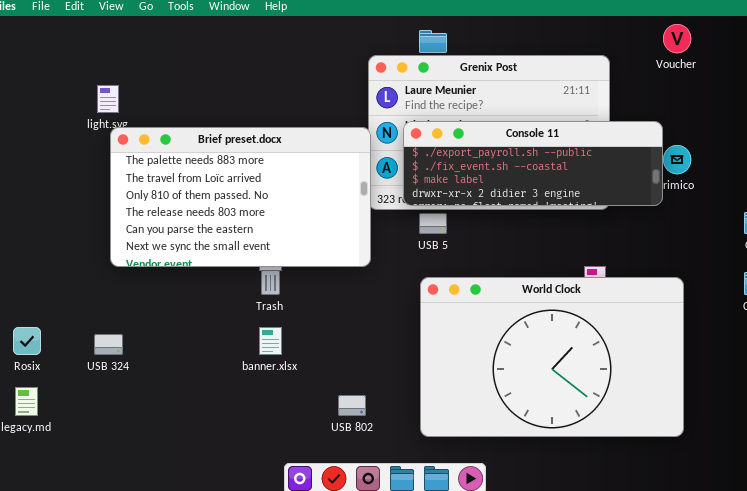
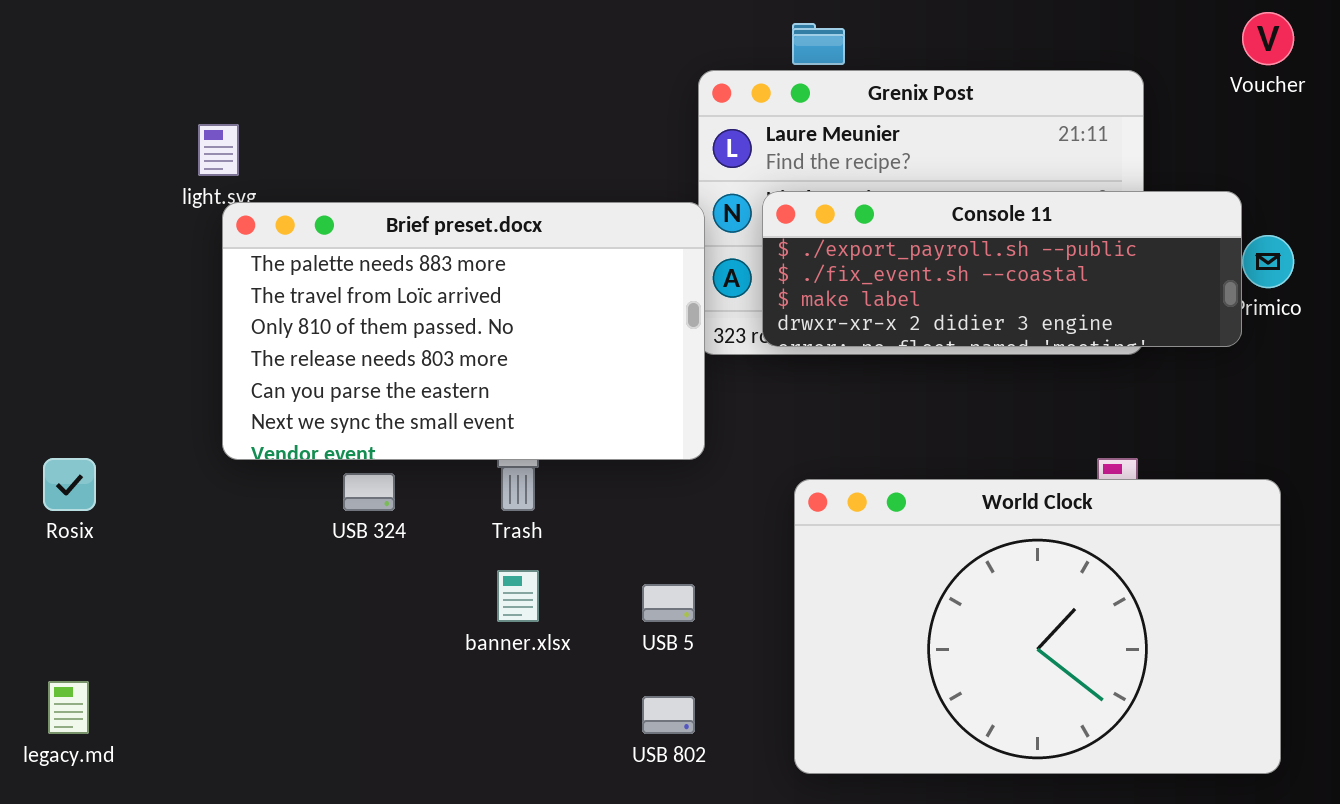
USB 5: [419,213,447,234] -> [642,584,695,622], moved
Rosix: [13,327,41,355] -> [43,458,96,511], moved
USB 324: [94,334,123,355] -> [343,473,395,511], moved

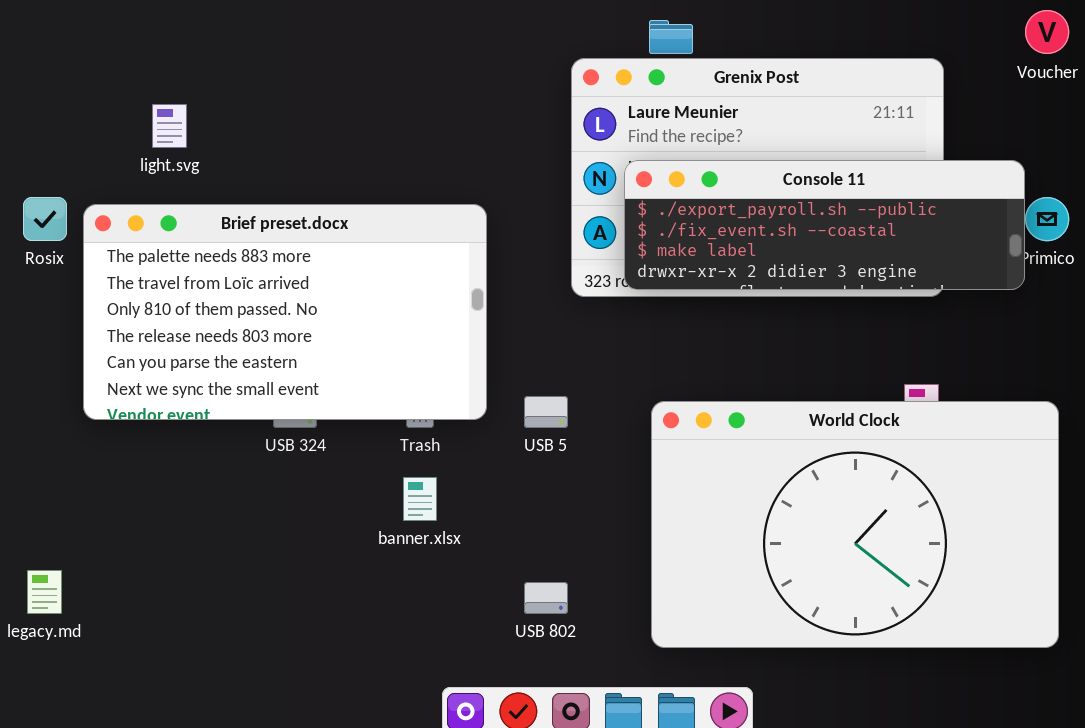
Brief preset.docx: [222,202,705,460] -> [83,204,487,420], moved
Rosix: [43,458,96,511] -> [23,197,67,241], moved
USB 5: [642,584,695,622] -> [524,396,568,428], moved

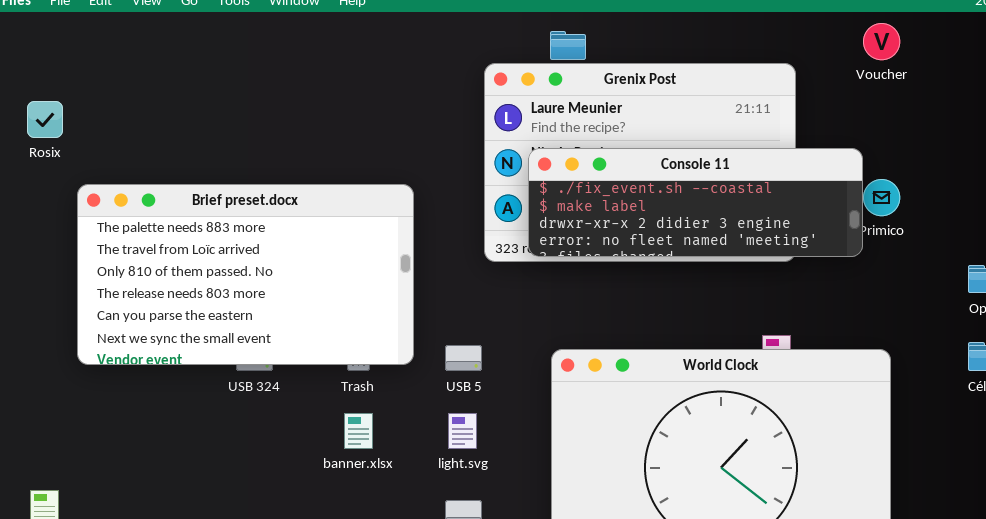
light.svg: [152,104,187,148] -> [448,413,477,449], moved
Console 11: [624,160,1025,290] -> [528,148,863,257], scrolled down 1 row
Rosix: [23,197,67,241] -> [27,101,63,138], moved

